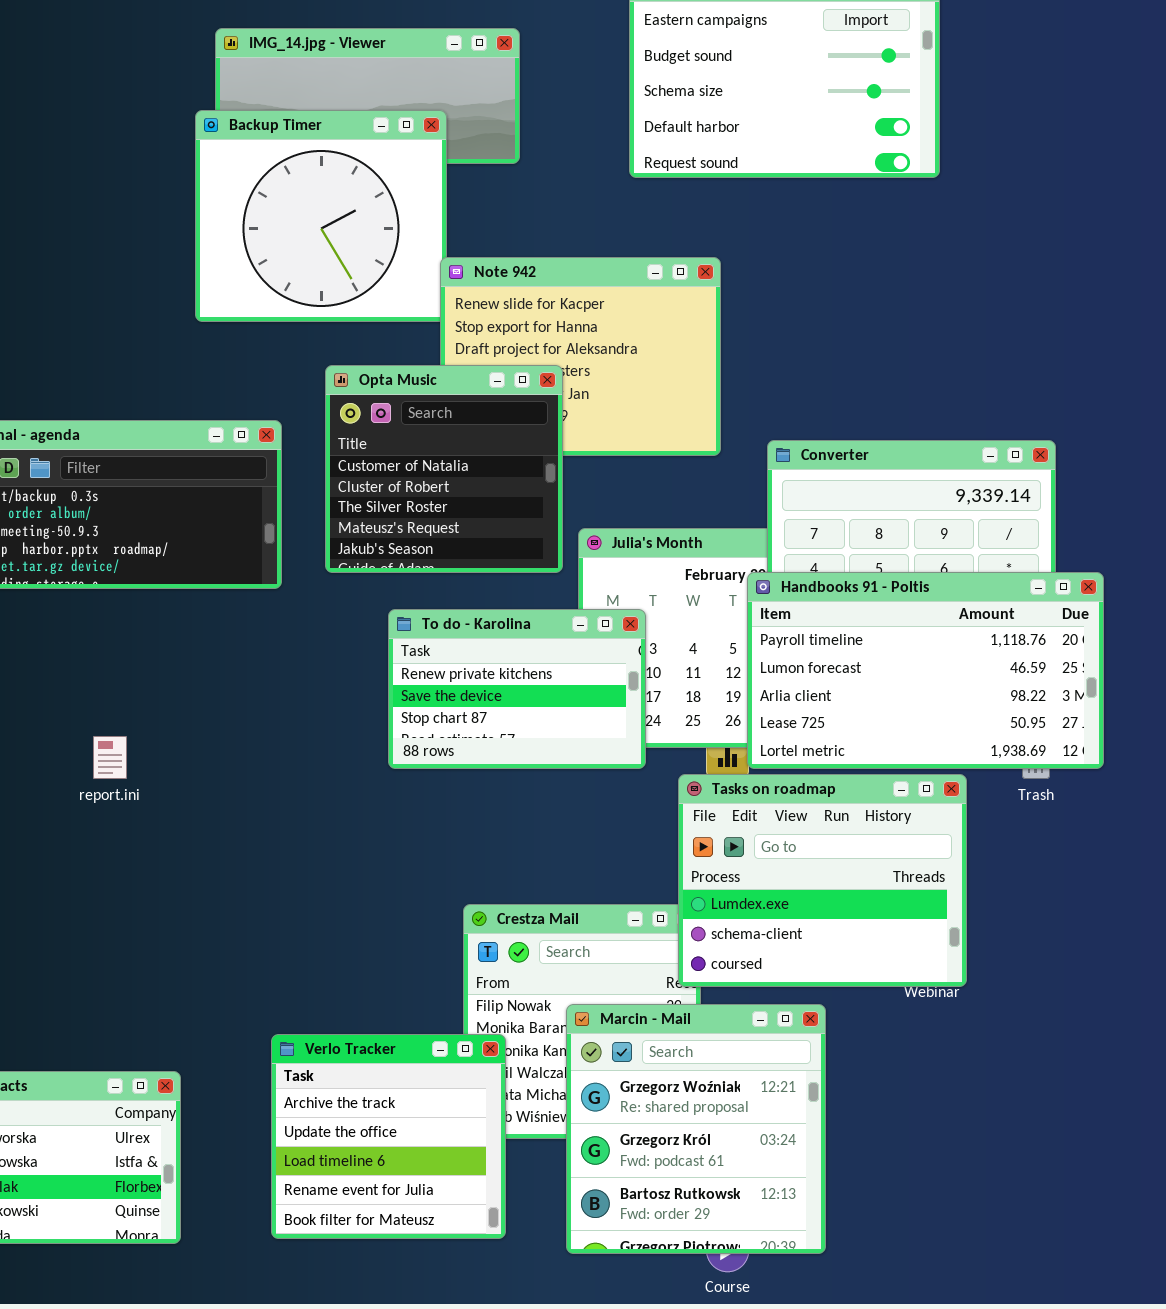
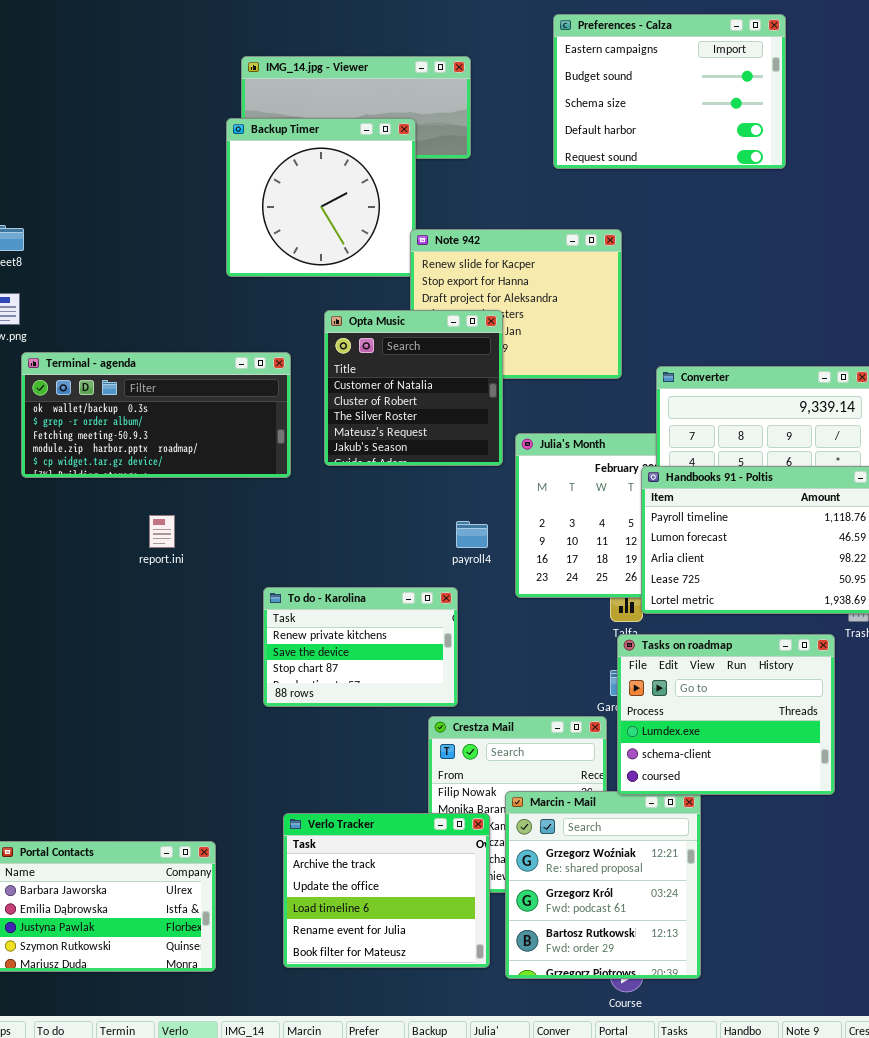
To do - Karolina: [388,609,646,769] -> [263,587,458,707], moved
report.ini: [93,736,127,779] -> [149,515,175,548], moved
Tasks on roadmap: [678,774,967,987] -> [617,634,835,795], moved
Verlo Tracker: [271,1034,506,1239] -> [283,813,490,968], resized

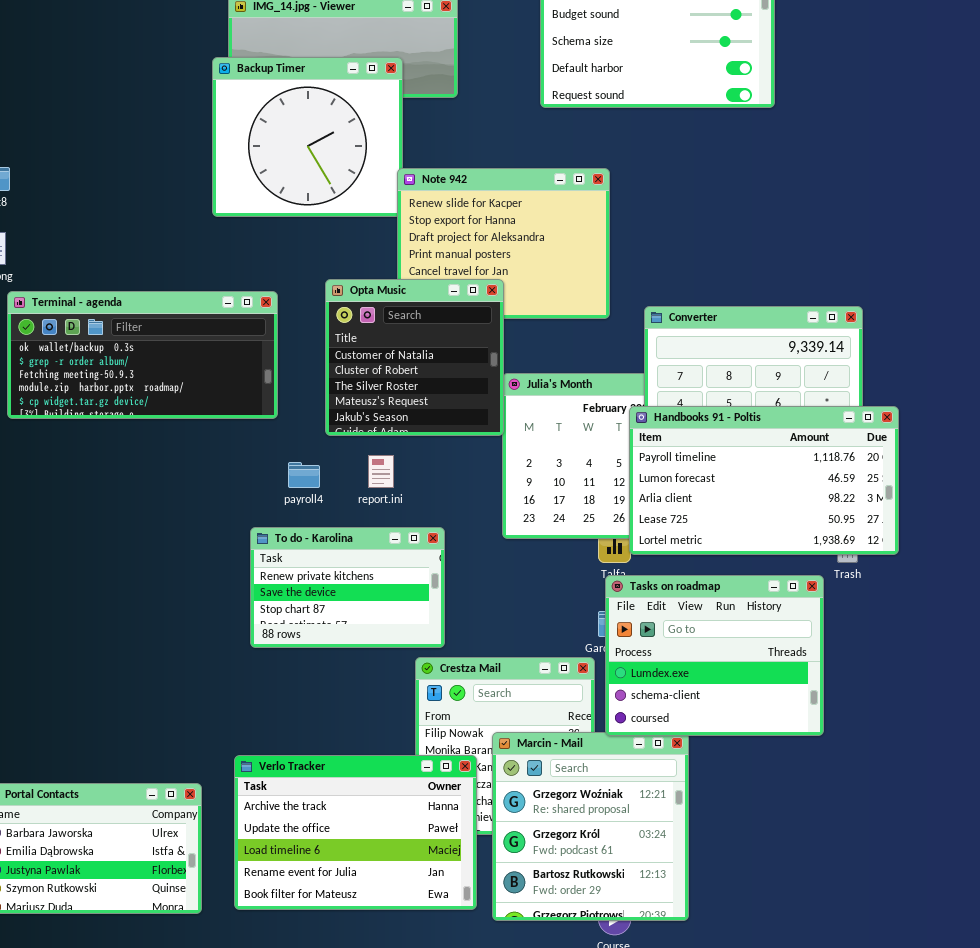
Opta Music: [324,310,503,466] -> [325,279,504,436], moved
report.ini: [149,515,175,548] -> [368,455,394,488], moved
payroll4: [456,521,488,548] -> [288,462,320,488], moved
Verlo Tracker: [283,813,490,968] -> [234,755,477,910], resized

